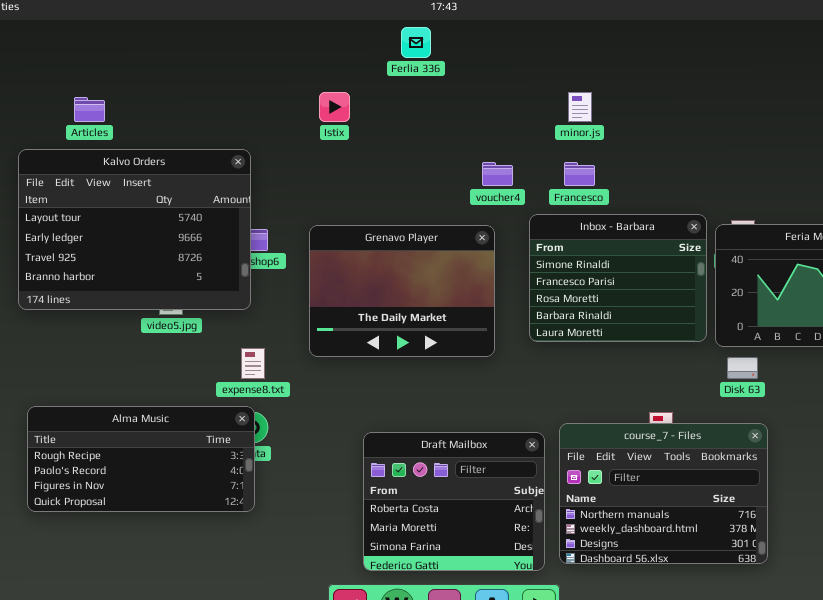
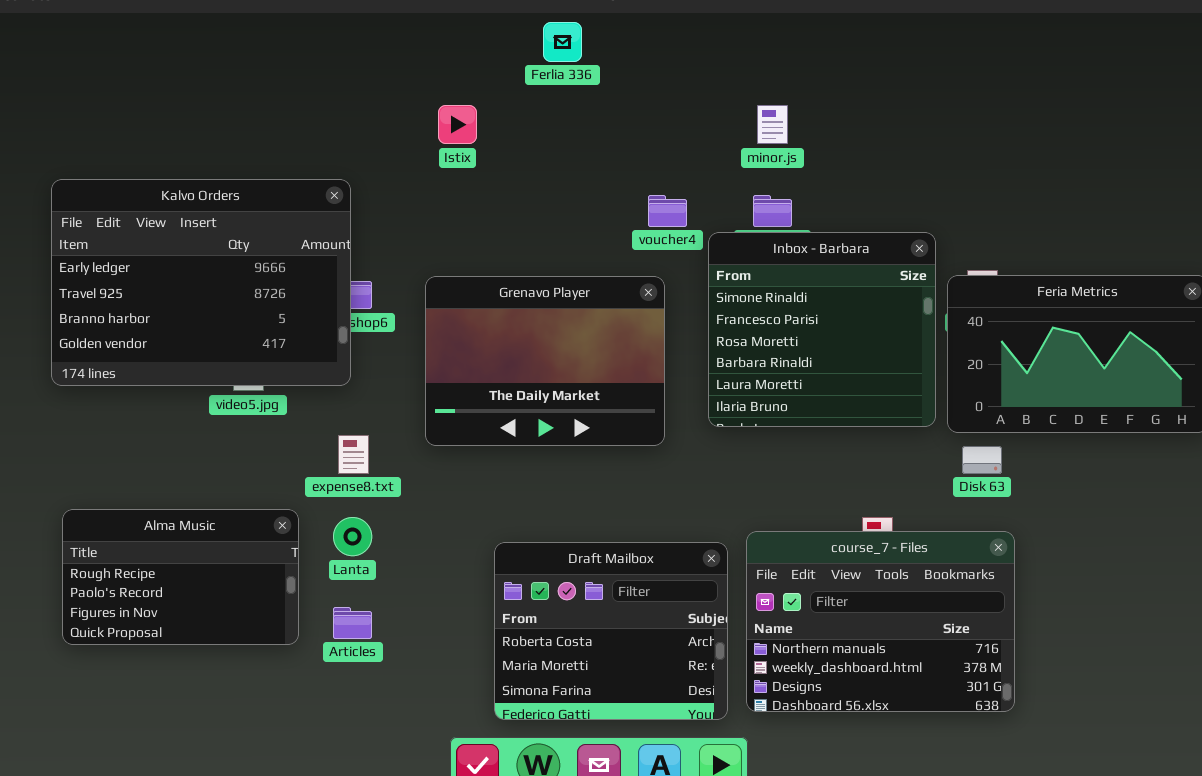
Articles: [74,97,105,122] -> [333,607,372,639], moved
Kalvo Orders: [18,149,251,310] -> [51,179,351,386], scrolled down 1 row
Inbox - Barbara: [529,214,707,342] -> [708,232,936,427], resized
Alma Music: [27,406,255,512] -> [62,509,299,645], resized

